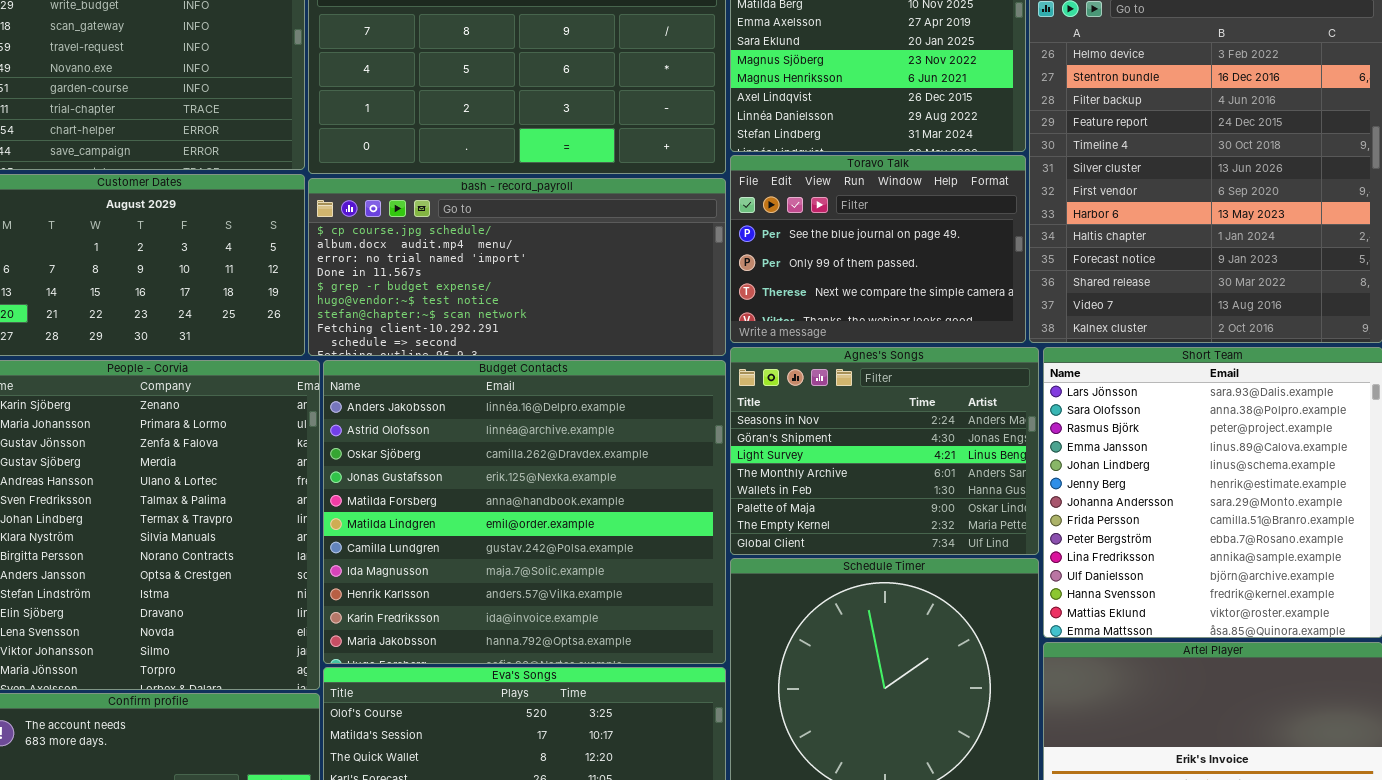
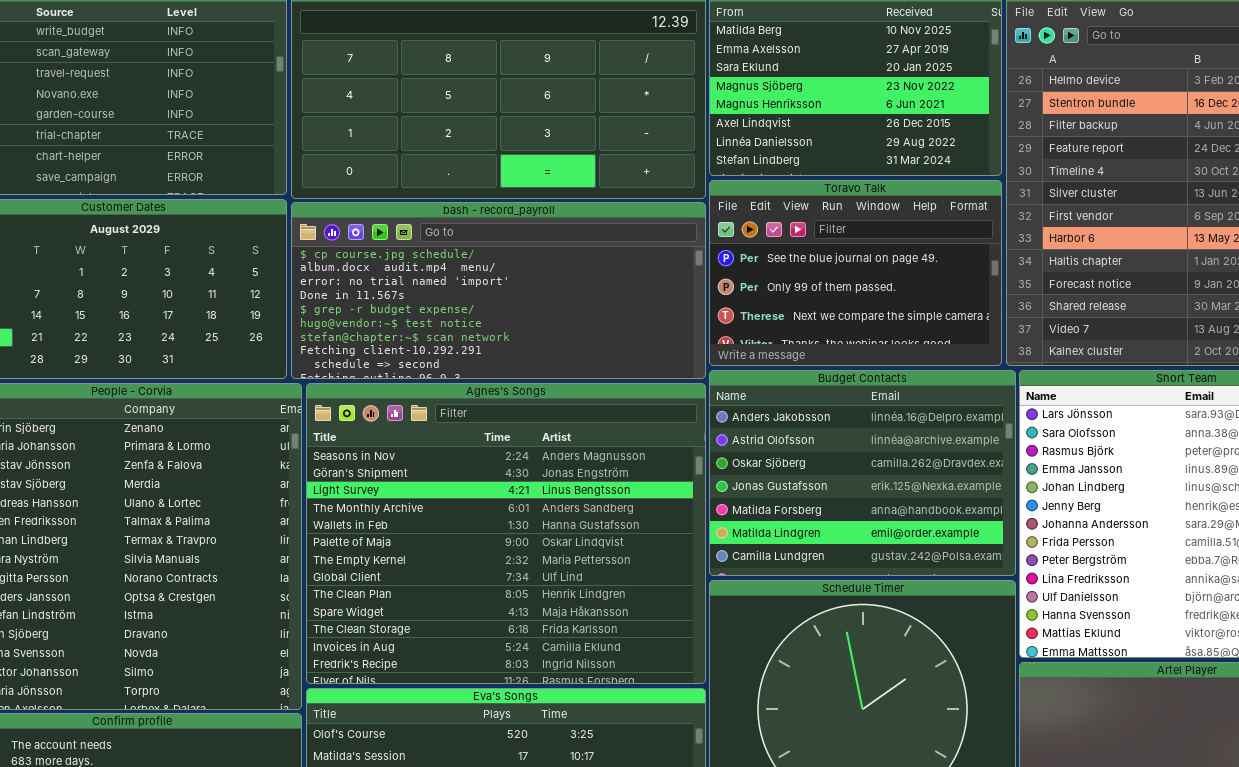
Agnes's Songs: [730,347,1039,555] -> [306,383,706,684], moved, resized
Budget Contacts: [323,360,726,664] -> [709,370,1016,576], moved, resized

